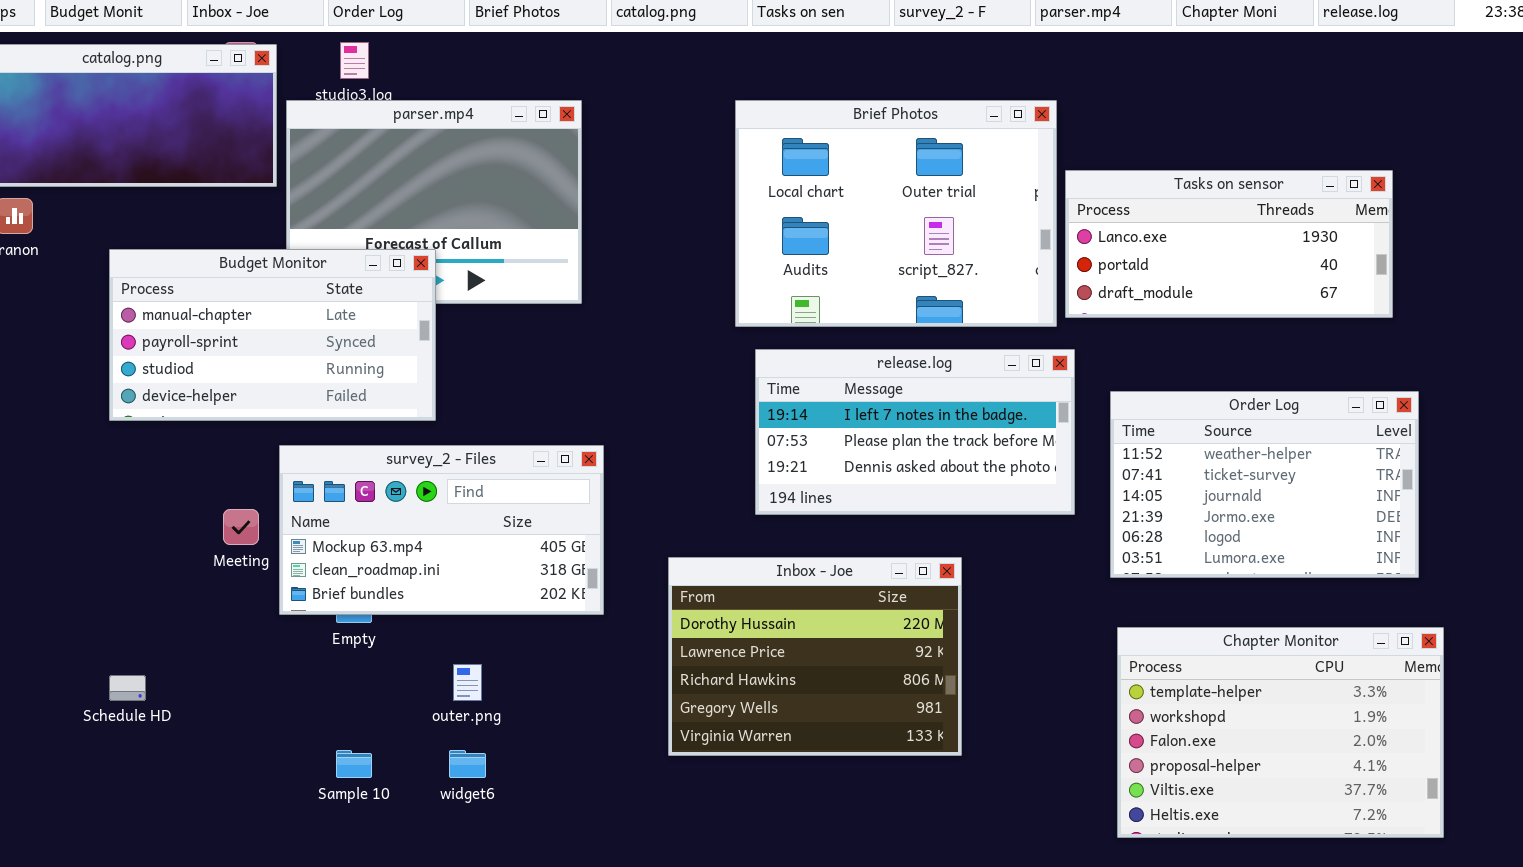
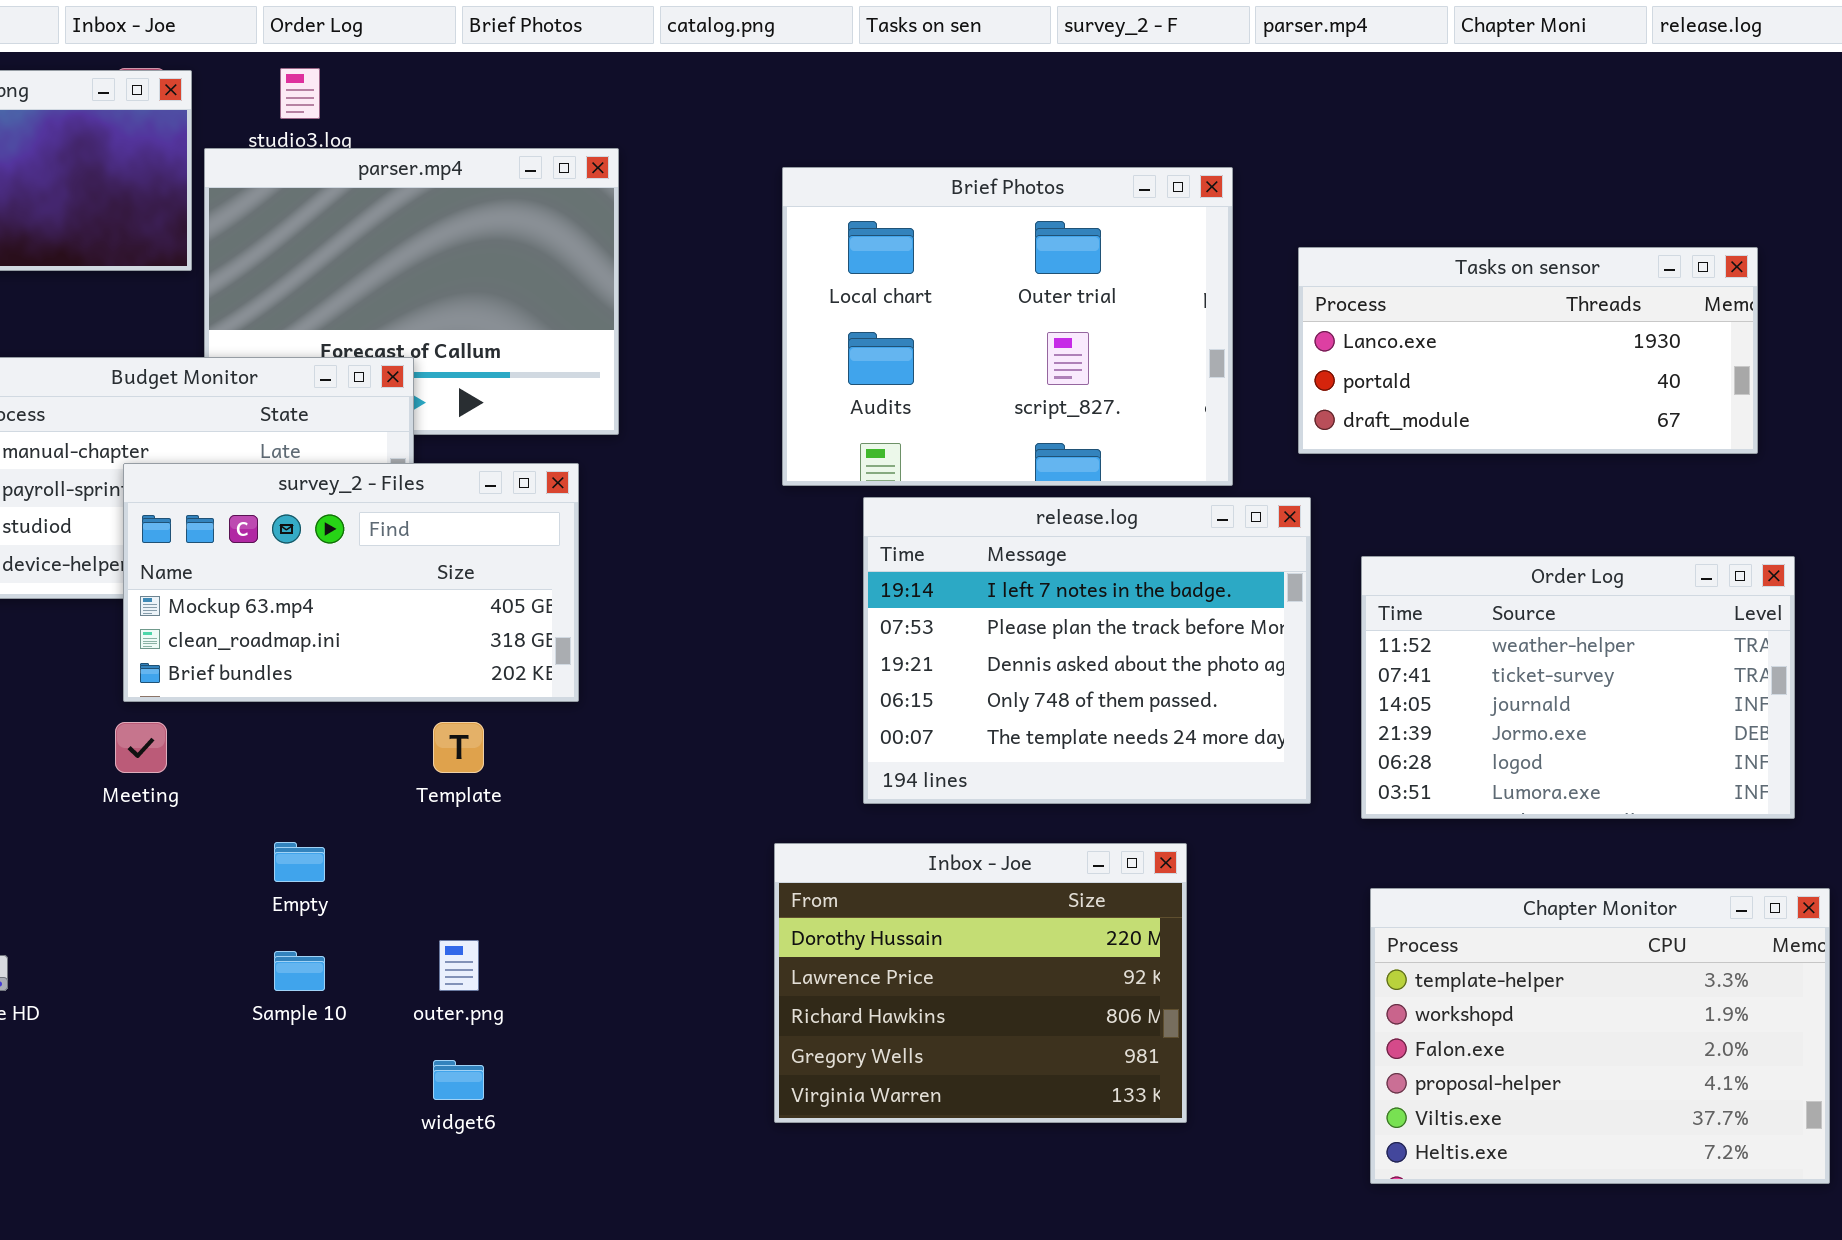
Brief Photos: [735,100,1057,327] -> [782,167,1233,486], moved
release.log: [755,349,1075,515] -> [863,497,1311,804], resized
survey_2 - Files: [279,445,604,615] -> [123,463,579,702], moved
Inbox - Joe: [668,557,962,756] -> [774,843,1187,1123], moved
Sample 10: [336,750,372,778] -> [274,951,325,991], moved

